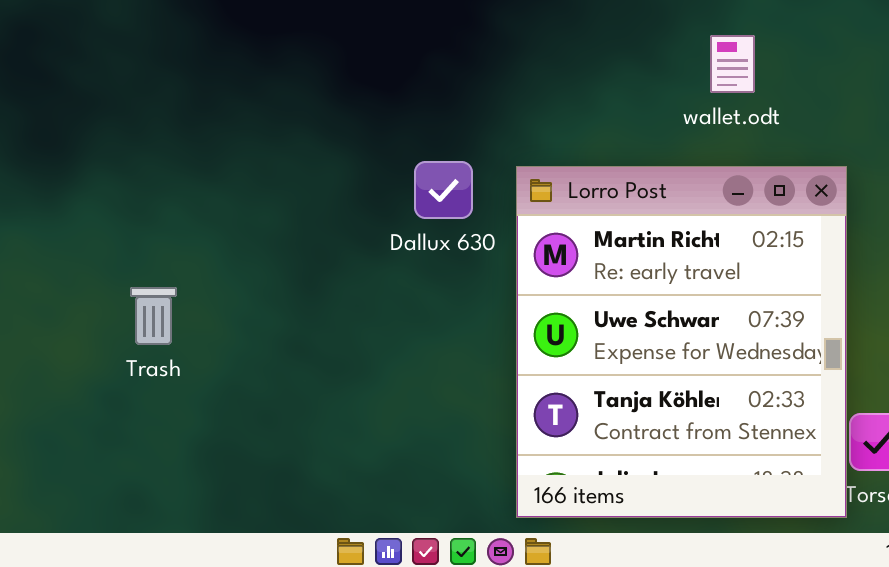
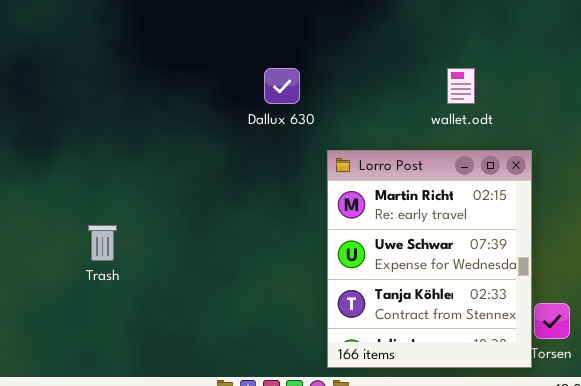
Dallux 630: [414,161,473,219] -> [264,68,300,104], moved

